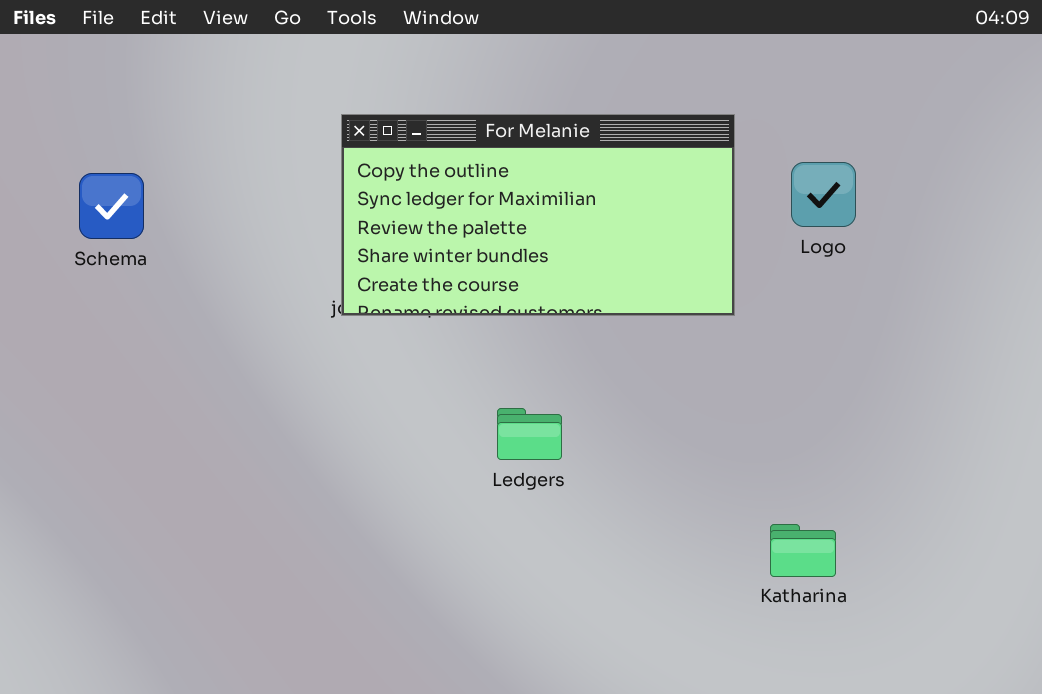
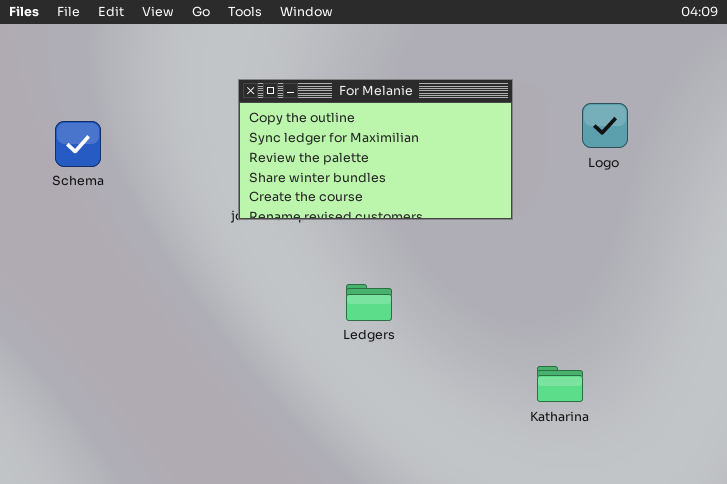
Logo: [791,162,856,227] -> [582,103,628,148], moved

